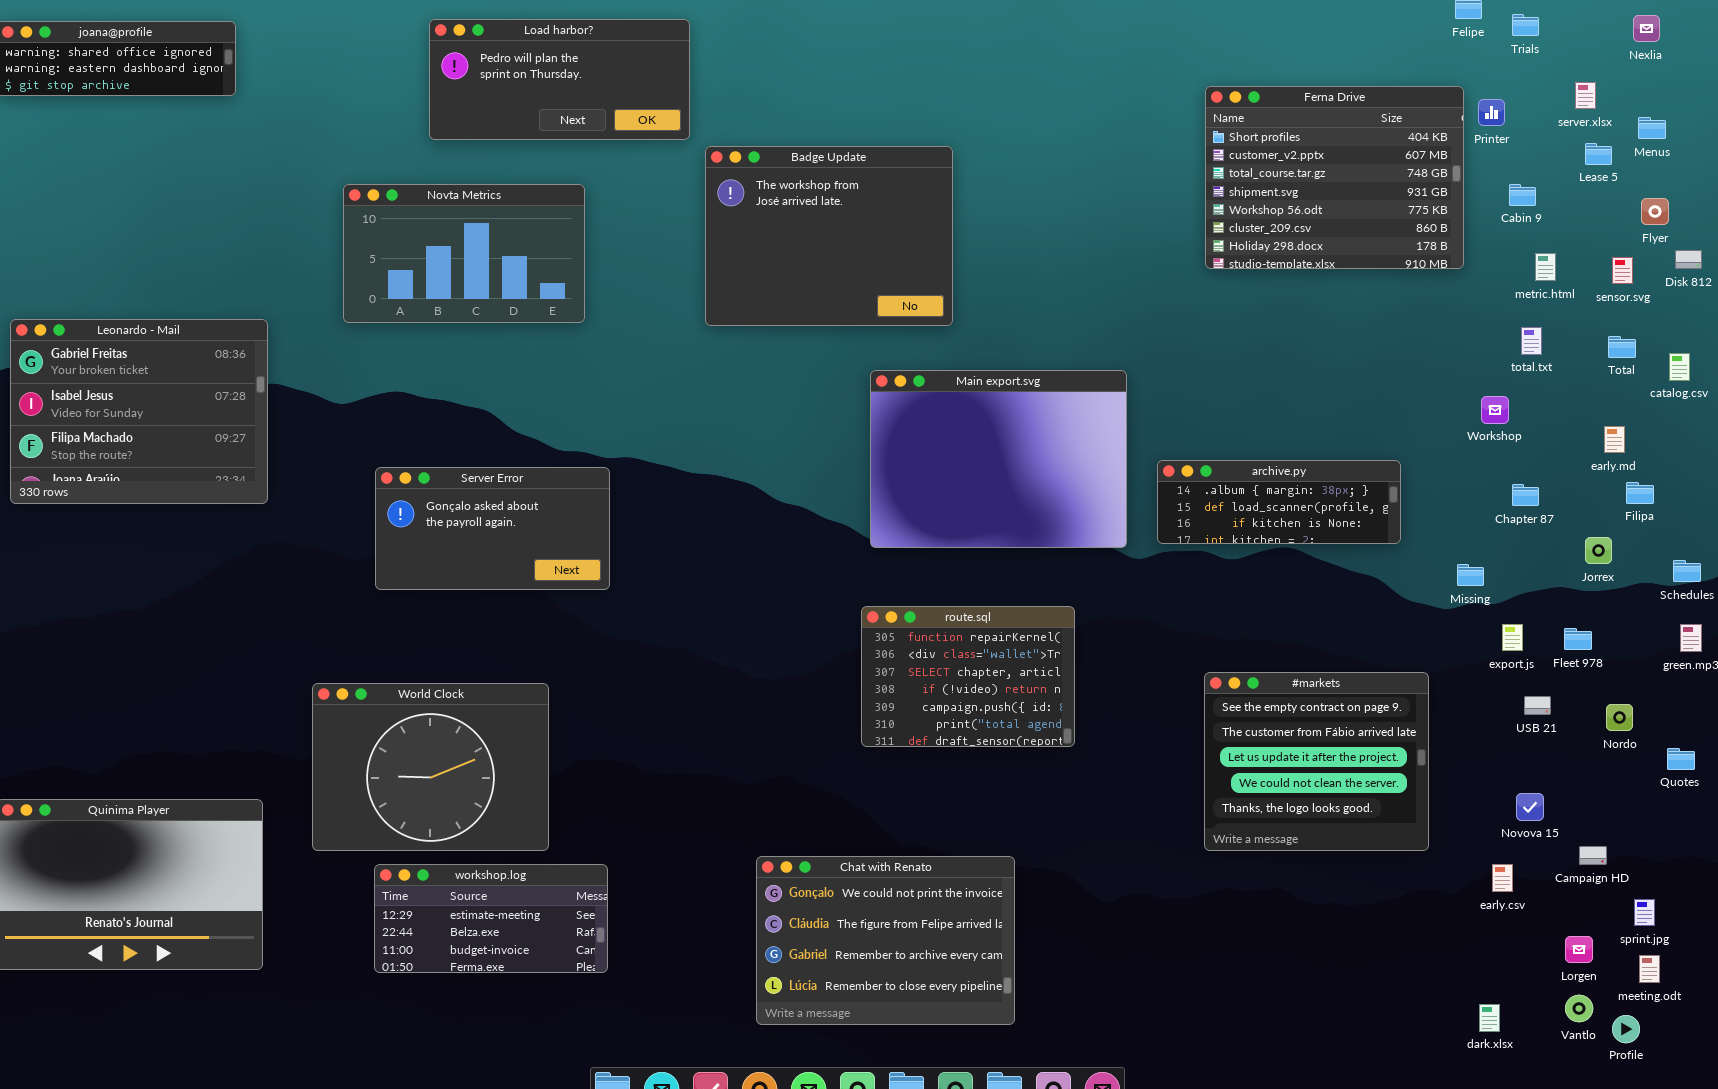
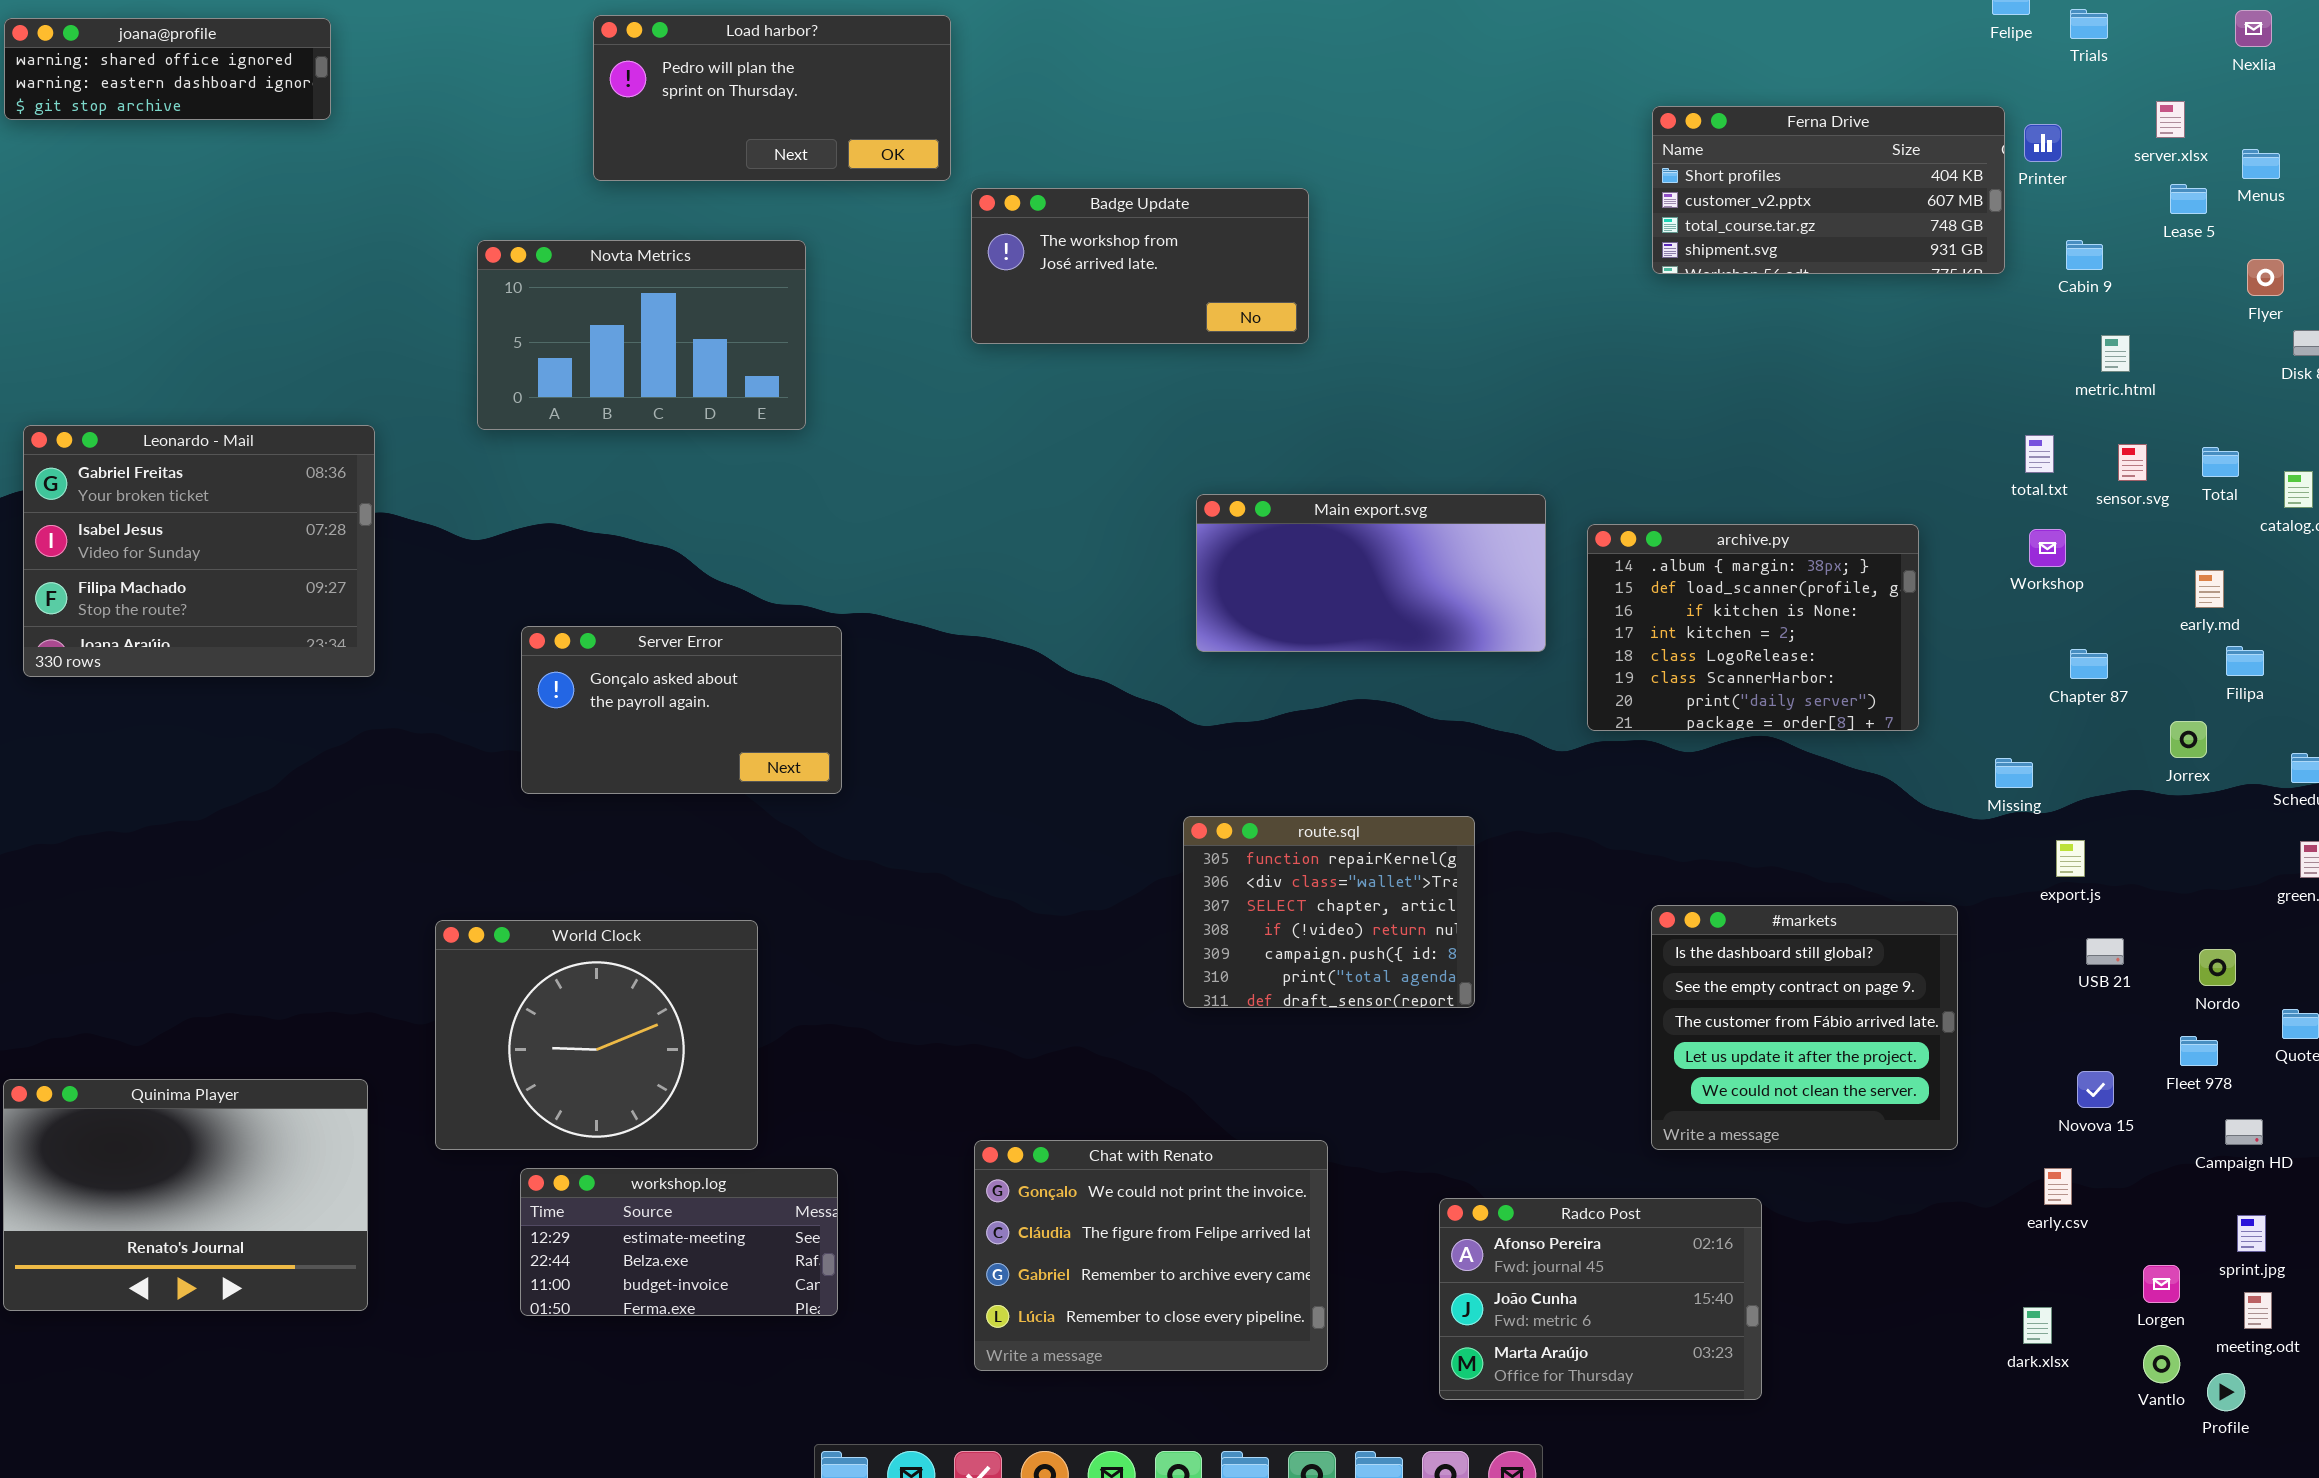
Ferna Drive: [1205,86,1464,269] -> [1652,106,2005,274], resized
Badge Update: [705,146,953,326] -> [971,188,1309,344], resized
sensor.svg: [1612,257,1633,284] -> [2118,444,2147,481], moved
total.txt: [1521,327,1542,355] -> [2025,435,2054,473], moved
Main export.svg: [870,370,1127,548] -> [1196,494,1546,652], resized
archive.py: [1157,460,1401,544] -> [1587,524,1919,731], resized
Fleet 978: [1564,628,1592,650] -> [2180,1036,2218,1066], moved
#markets: [1204,672,1429,851] -> [1651,905,1958,1150], scrolled up 1 row
Campaign HD: [1579,846,1607,865] -> [2225,1119,2263,1145], moved
Chat with Renato: [756,856,1015,1025] -> [974,1140,1328,1371], moved
Radco Post: none -> [1439,1198,1762,1400], opened
dark.xlsx: [1479,1004,1500,1032] -> [2023,1307,2052,1344], moved

